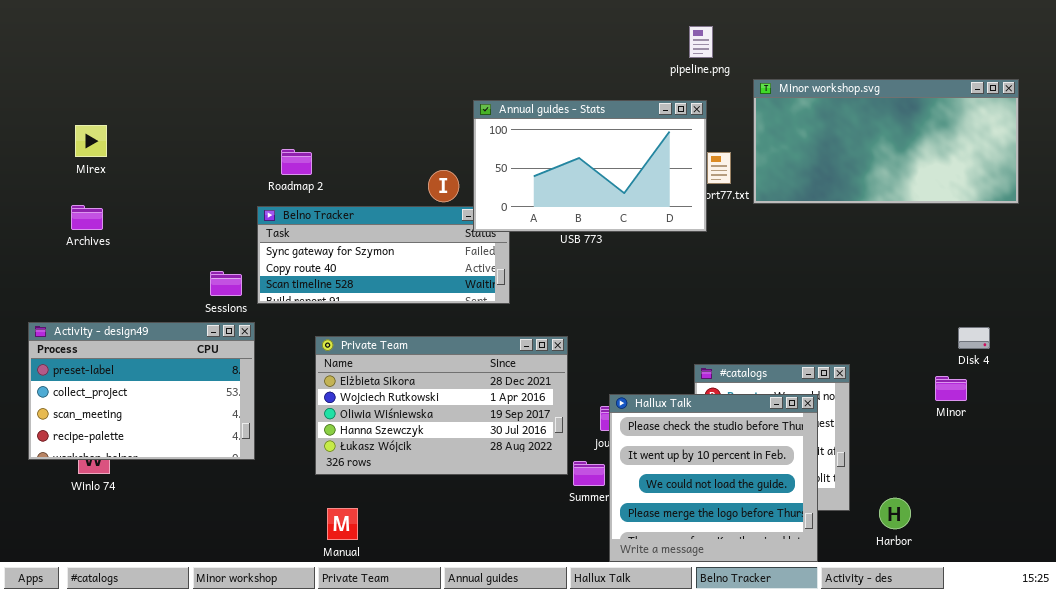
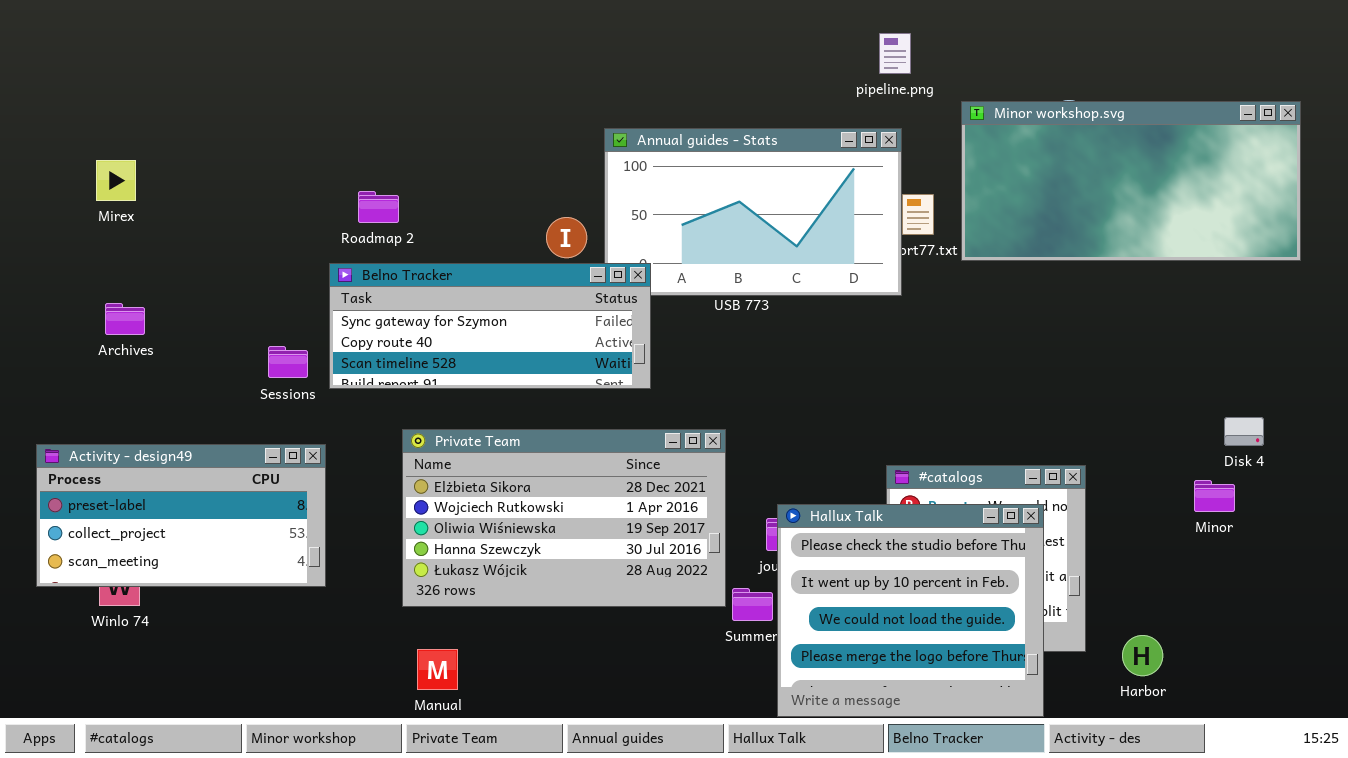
Archives: [71,205,103,230] -> [105,303,145,335], moved
Belno Tracker: [257,206,510,304] -> [329,263,651,389], raised
Activity - design49: [28,322,255,460] -> [36,444,326,587], resized

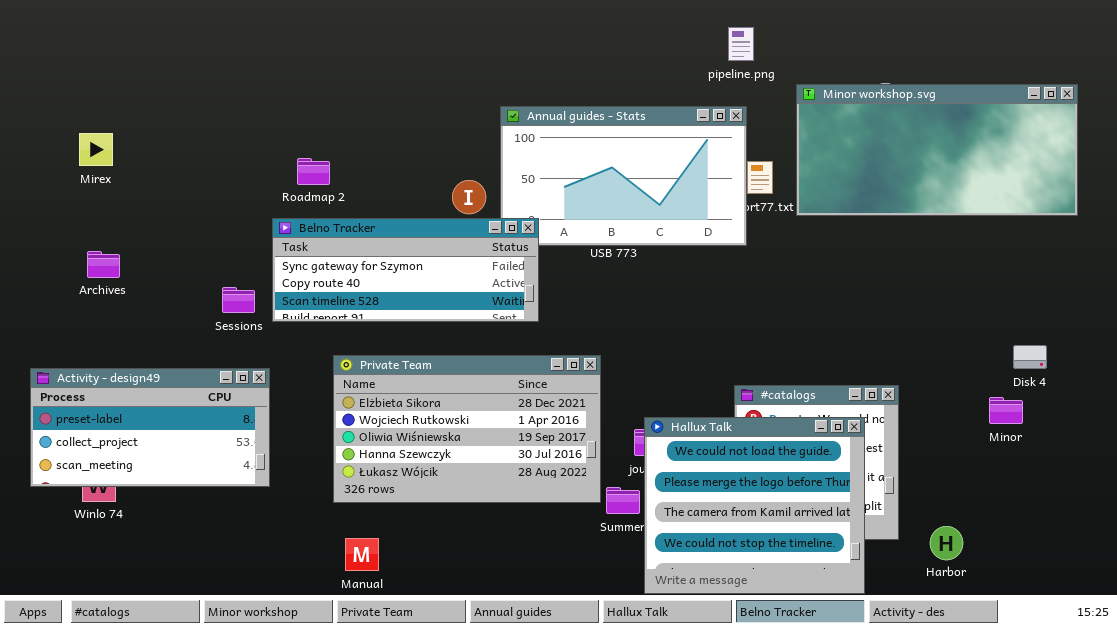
Hallux Talk: [777,504,1044,717] -> [644,417,865,594], scrolled down 2 rows

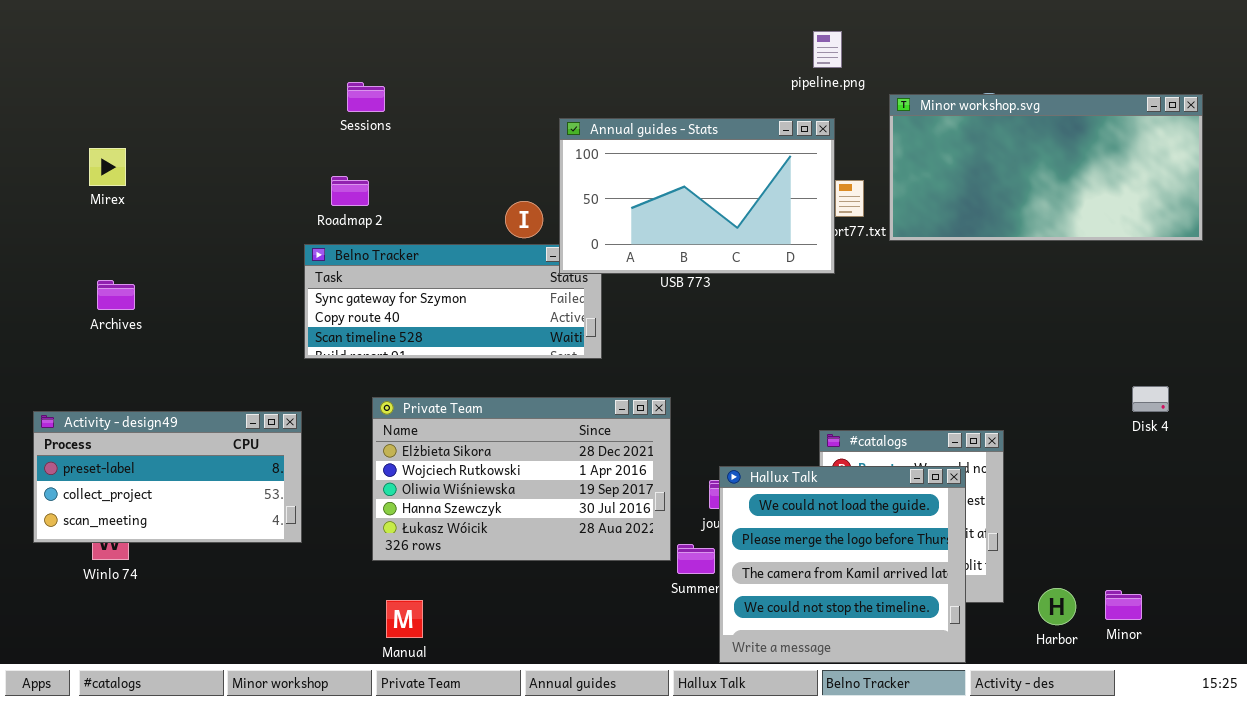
Annual guides - Stats: [500,106,747,246] -> [559,118,835,274], raised
Sessions: [222,287,255,313] -> [347,82,385,112], moved
Minor: [989,397,1023,424] -> [1105,590,1142,620], moved

